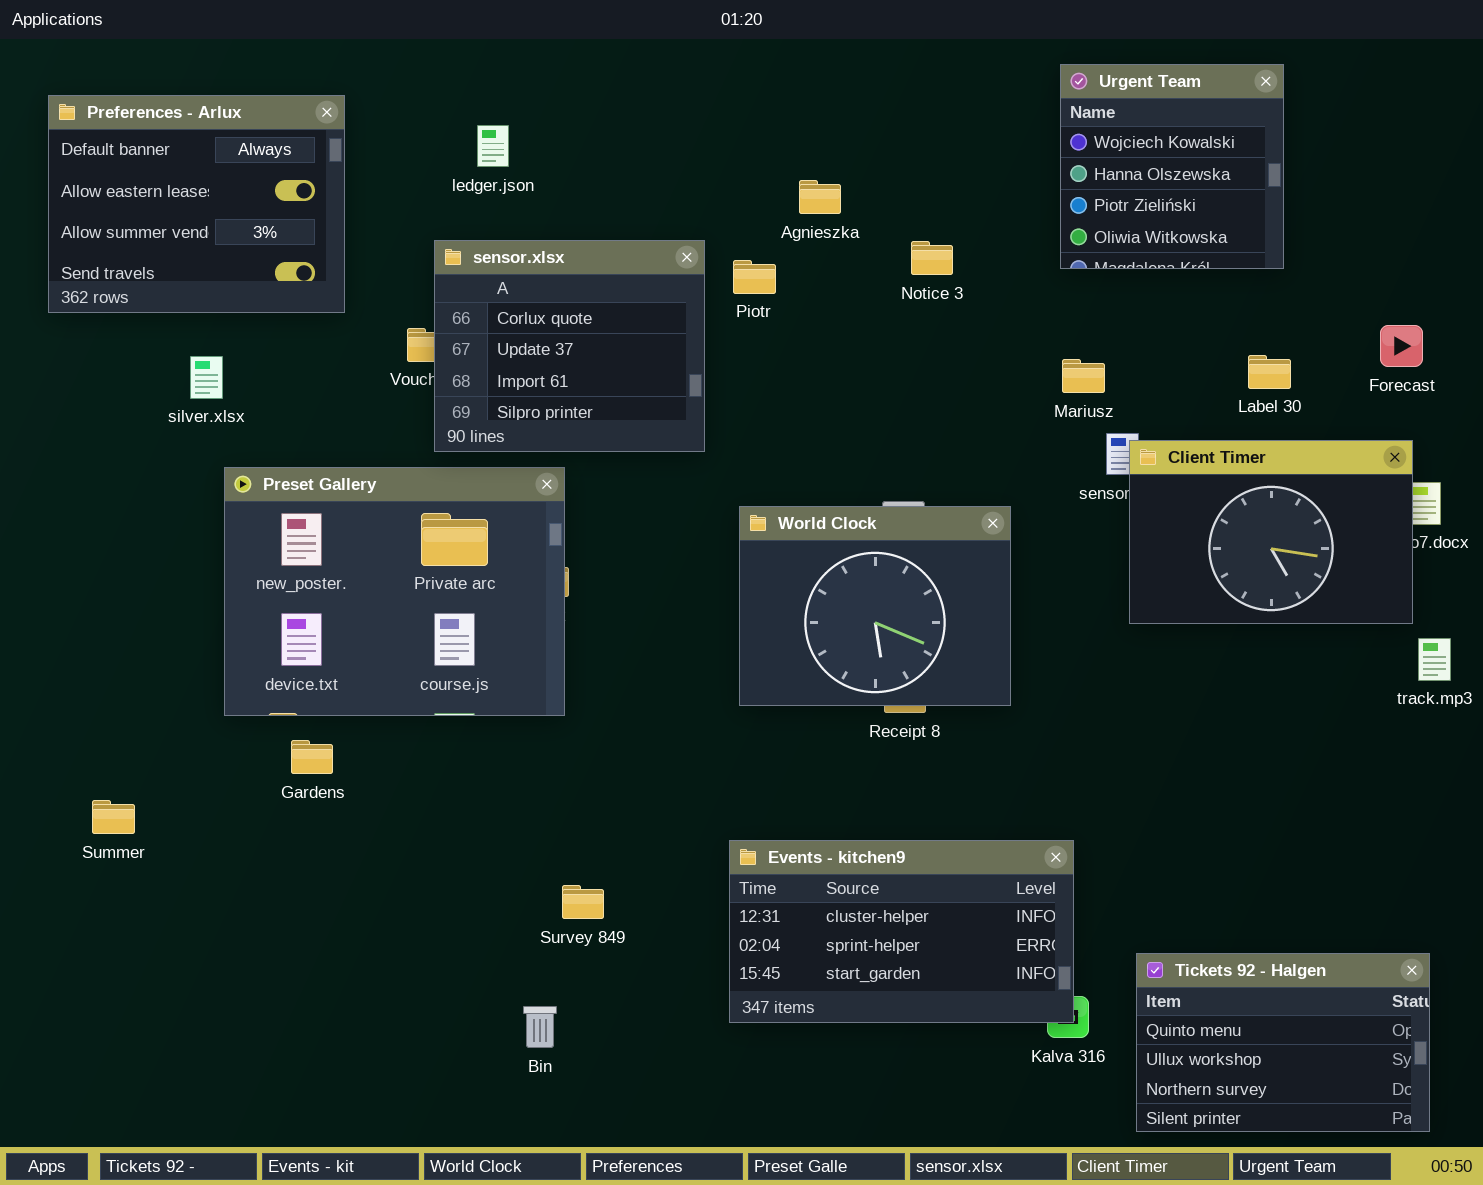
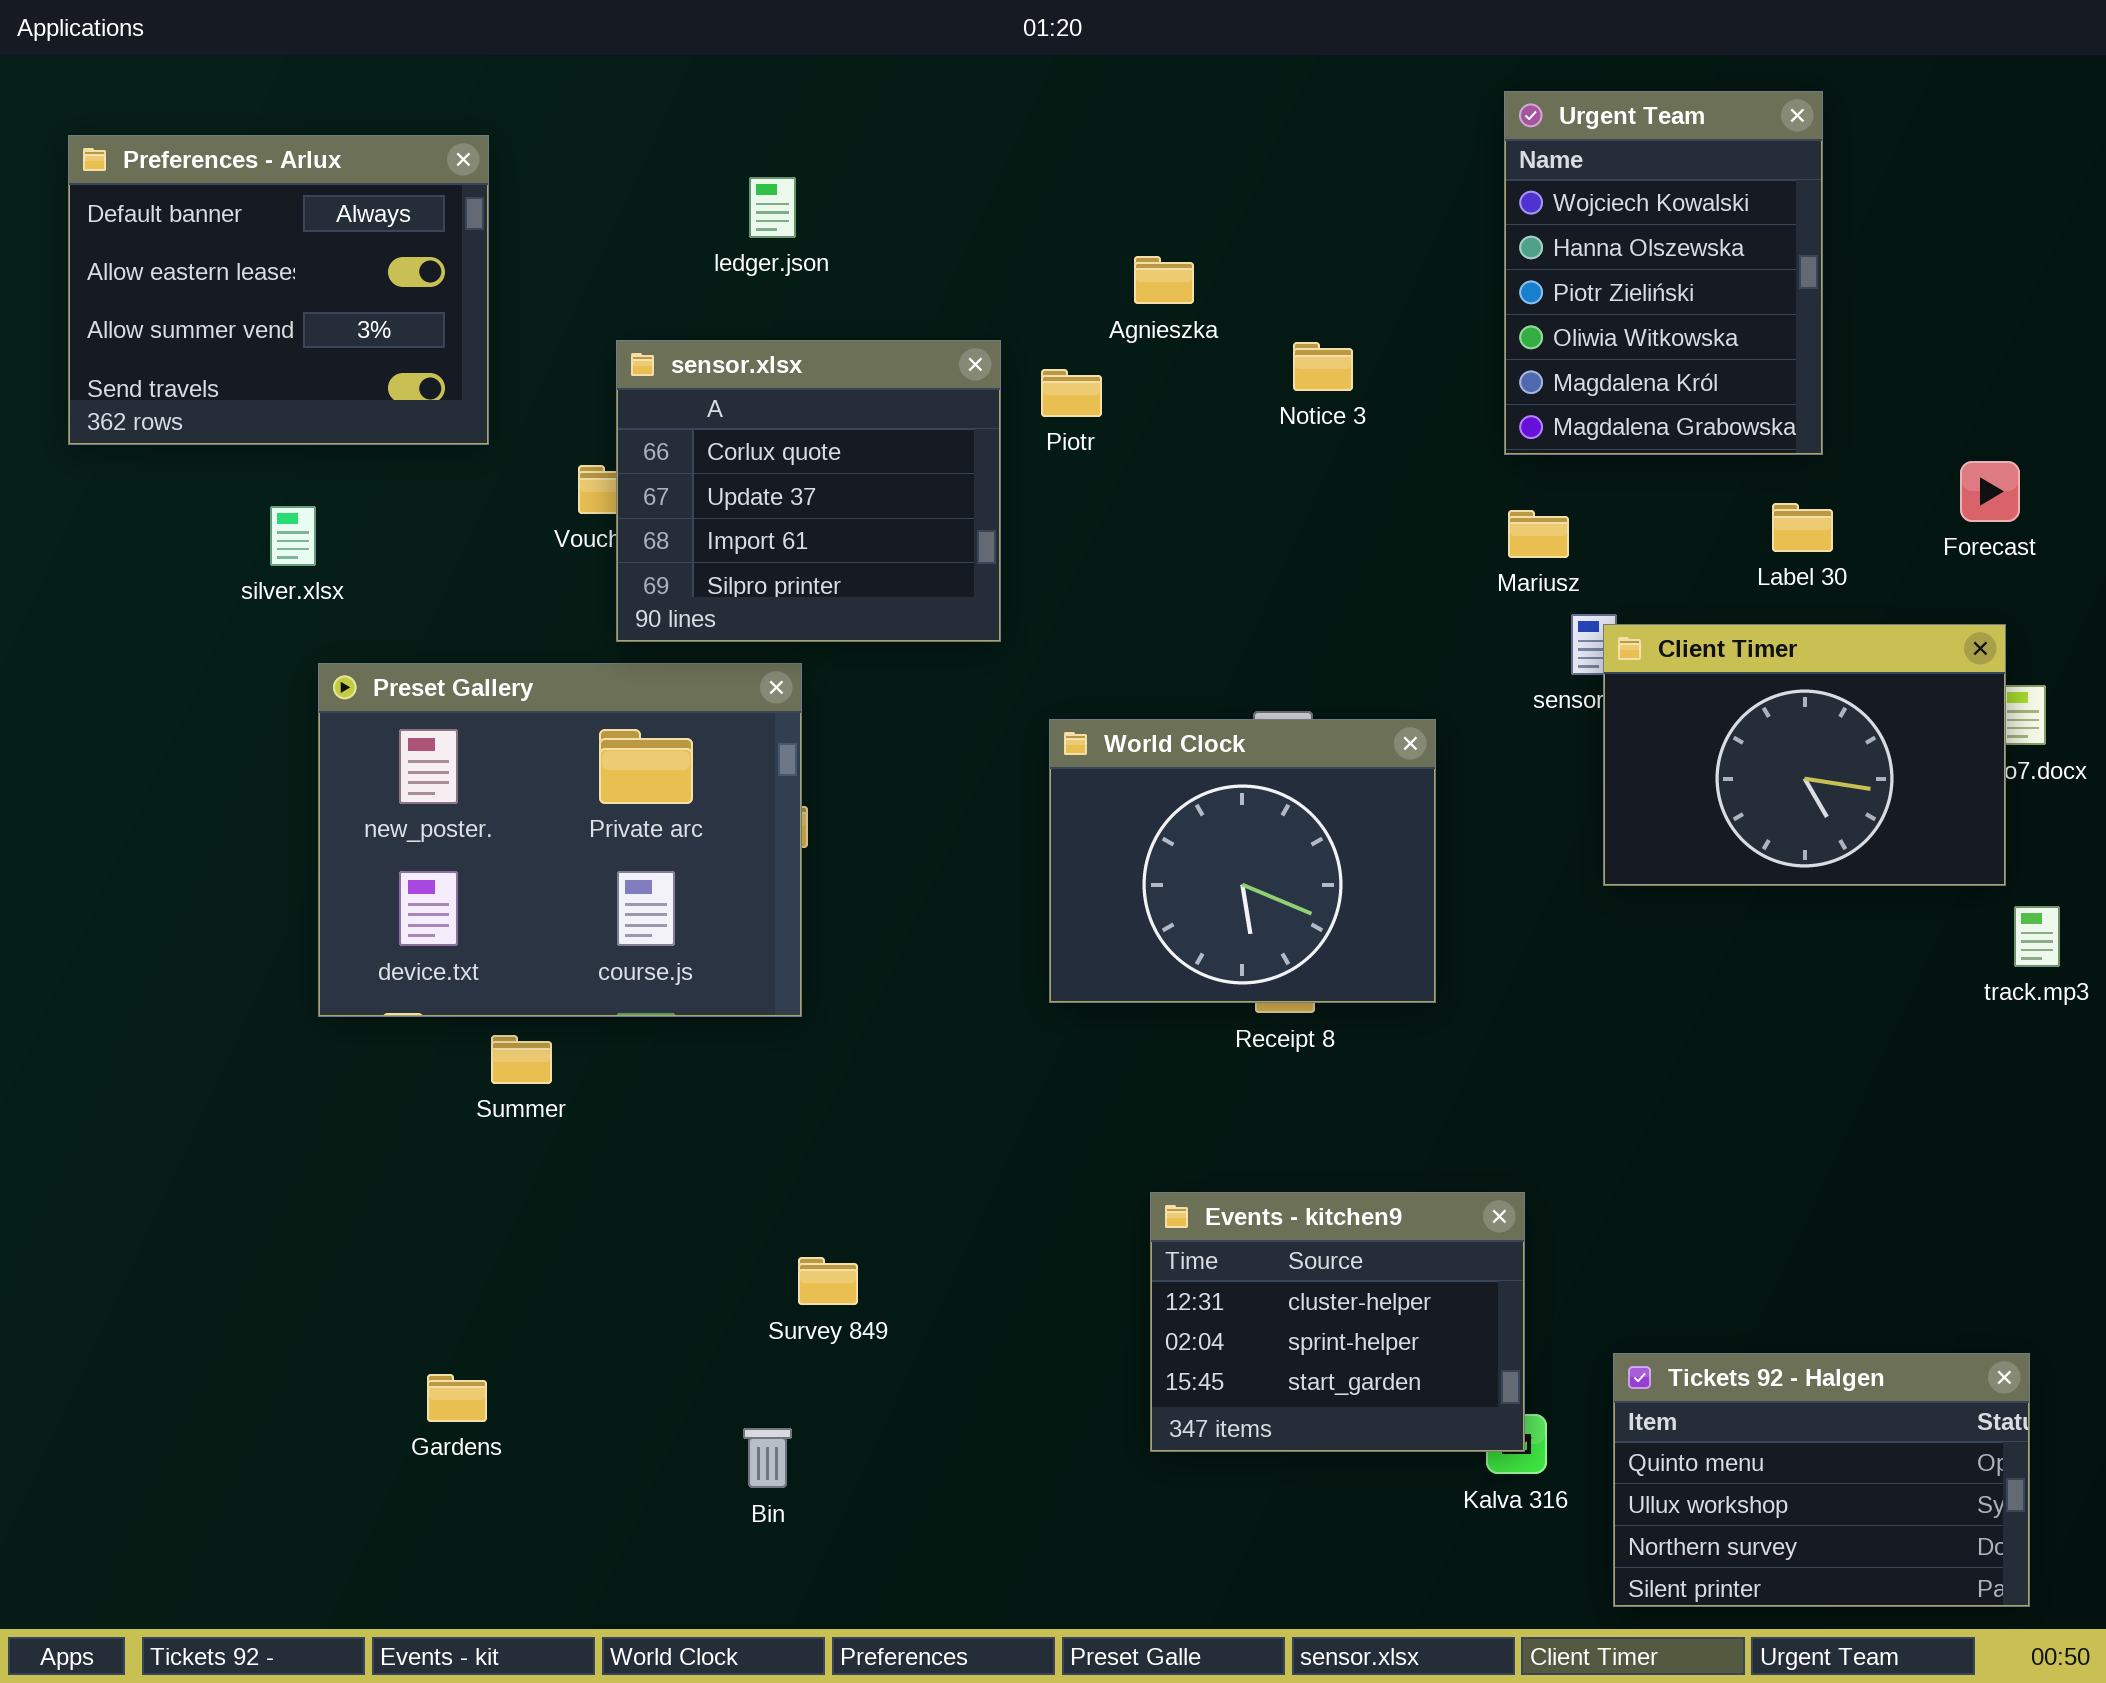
Urgent Team: [1060,64,1284,269] -> [1504,91,1823,455], resized
ledger.json: [477,125,509,167] -> [749,177,796,238], moved
Gardens: [291,740,333,774] -> [427,1374,487,1422], moved
Summer: [92,800,135,834] -> [491,1035,552,1084], moved
Events - kitchen9: [729,840,1074,1023] -> [1150,1192,1525,1452], resized

